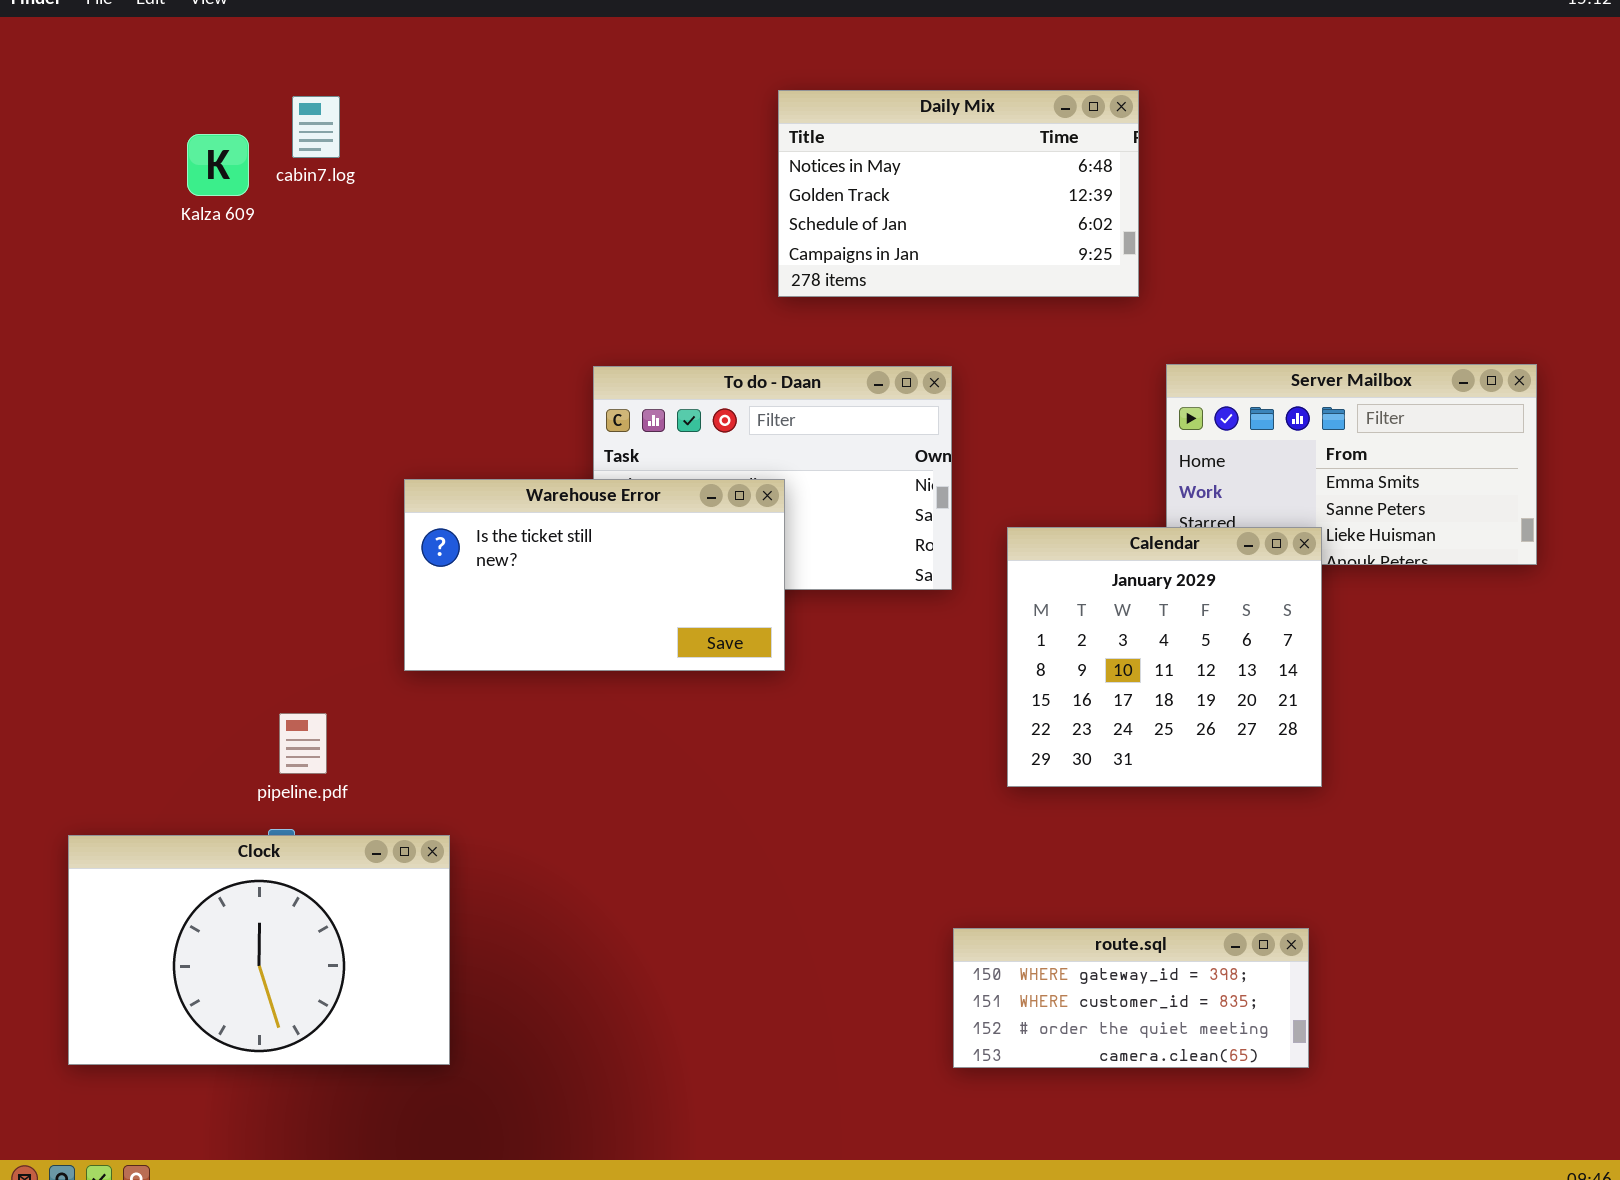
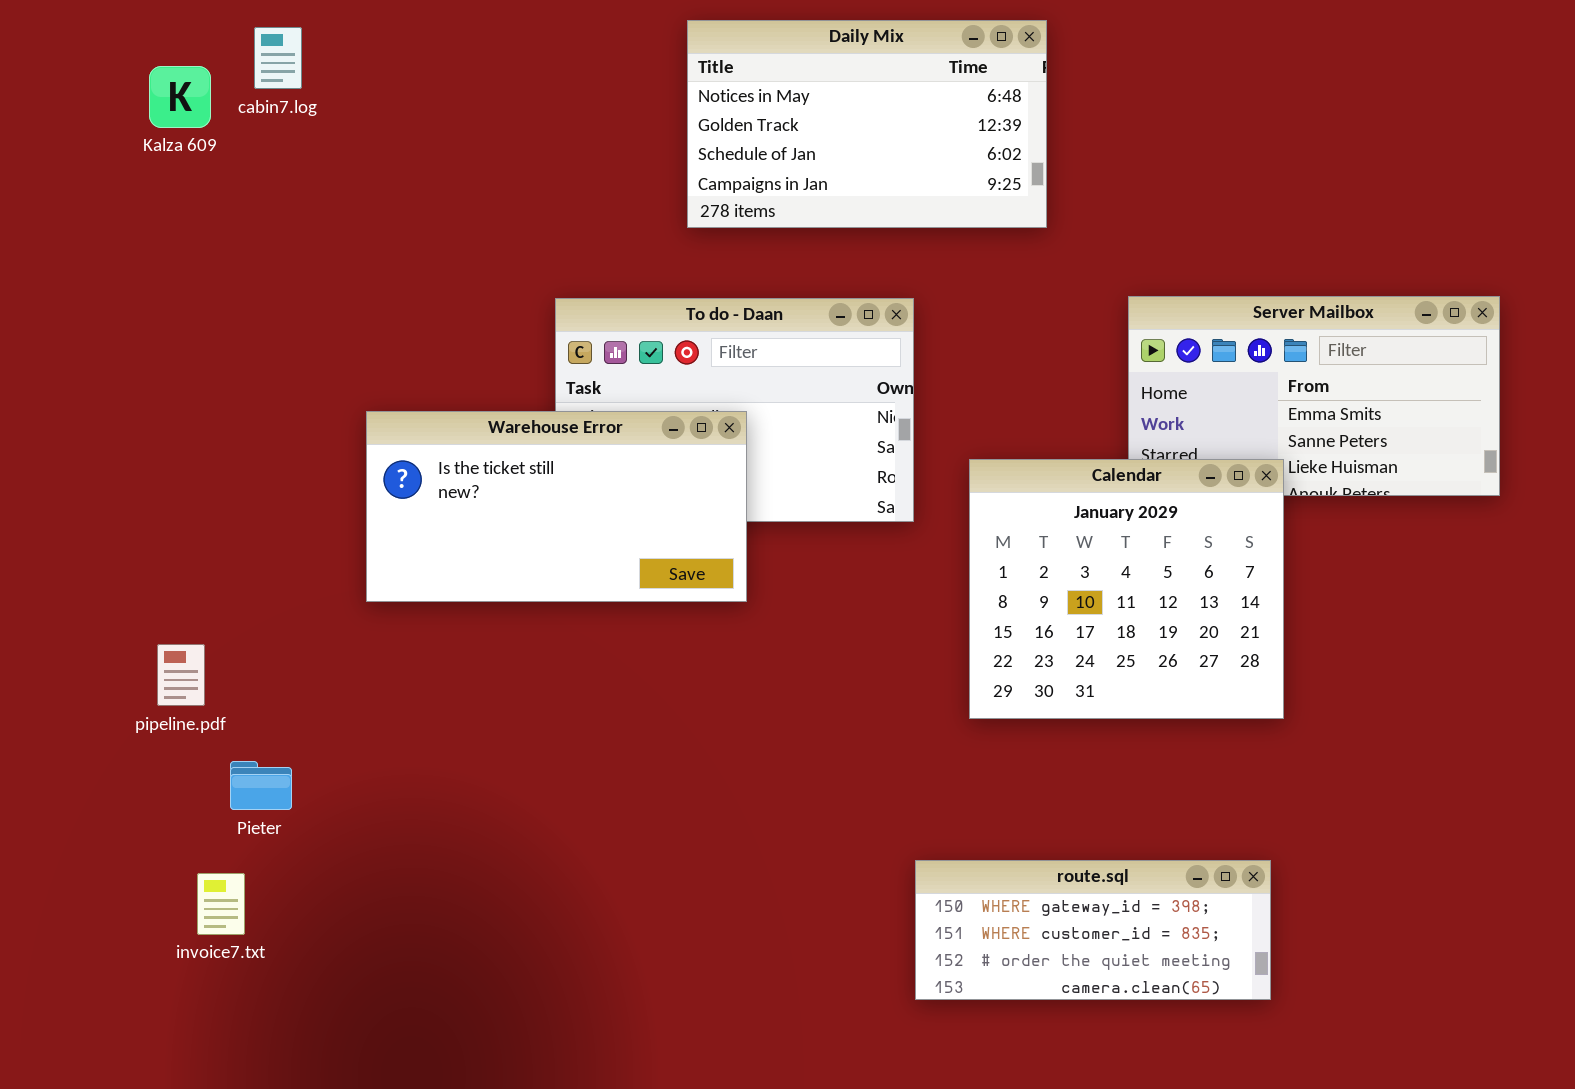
Daily Mix: [778,90,1139,297] -> [687,20,1047,228], moved
pipeline.pdf: [279,713,327,774] -> [157,644,205,706], moved
Clock: [68,835,450,1065] -> none, closed

